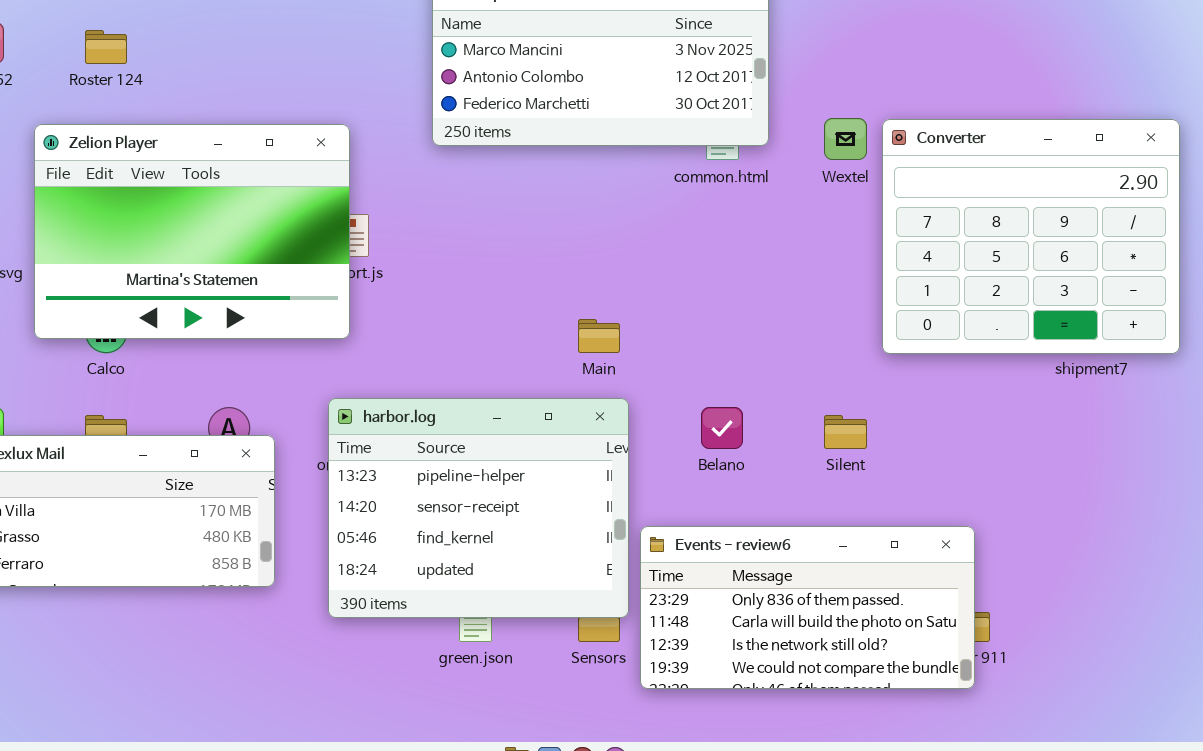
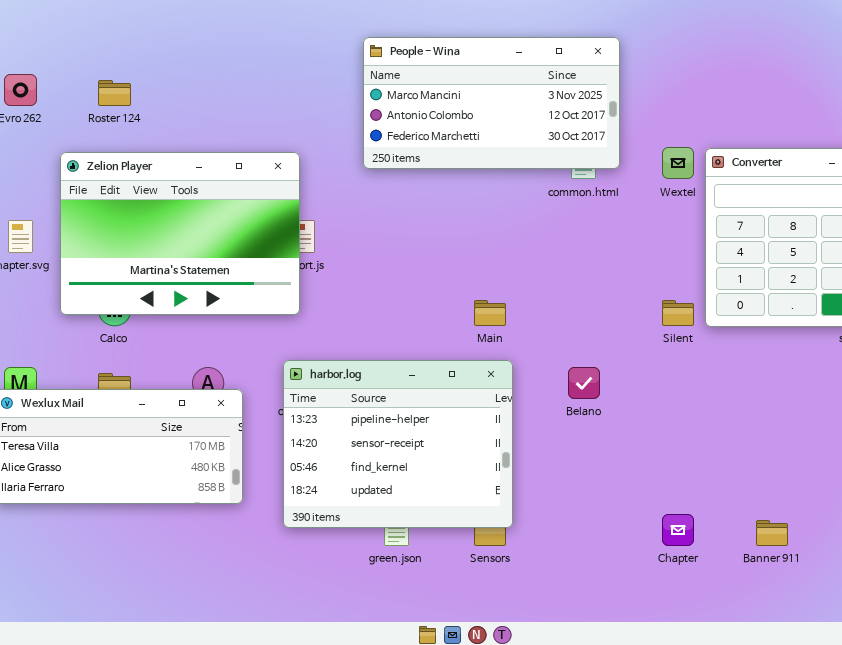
Silent: [824,415,867,449] -> [662,300,694,326], moved
Events - review6: [640,526,975,689] -> none, closed

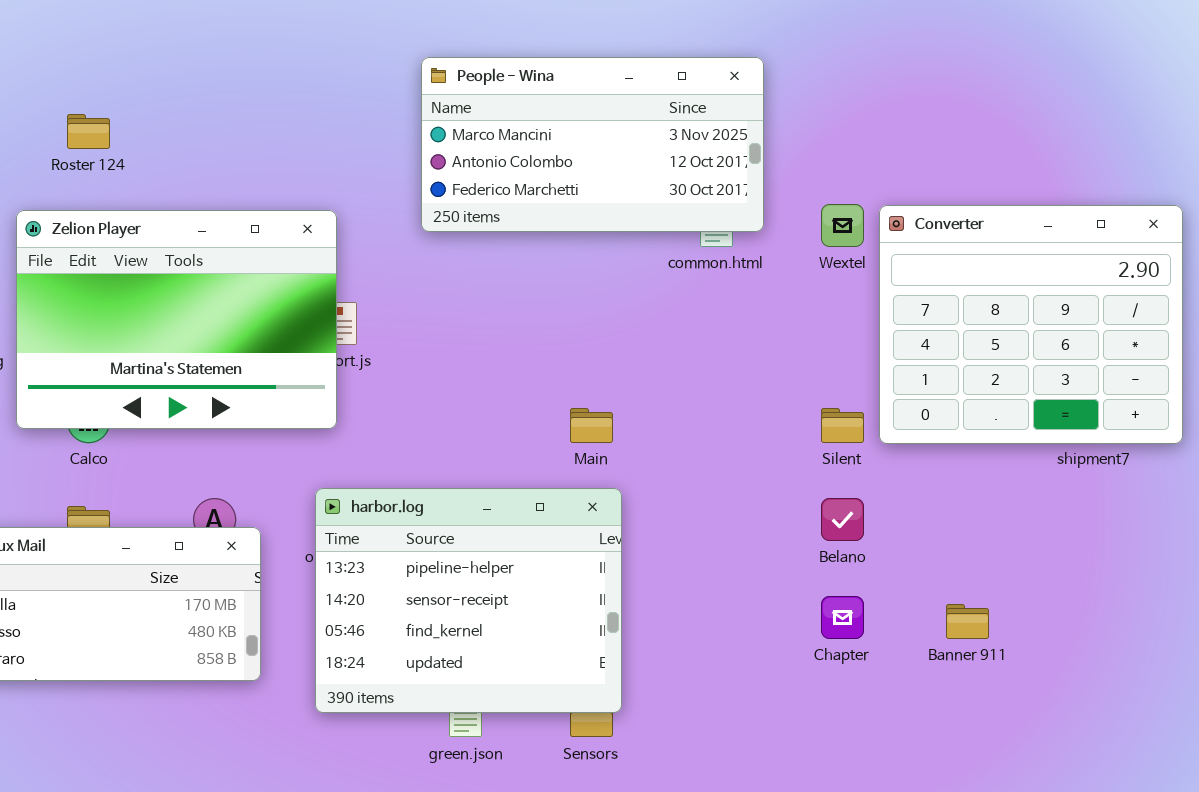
Belano: [568,367,600,399] -> [821,498,864,541], moved
Chapter: [662,514,694,546] -> [821,596,864,639], moved
Banner 911: [756,520,788,546] -> [946,604,989,639], moved

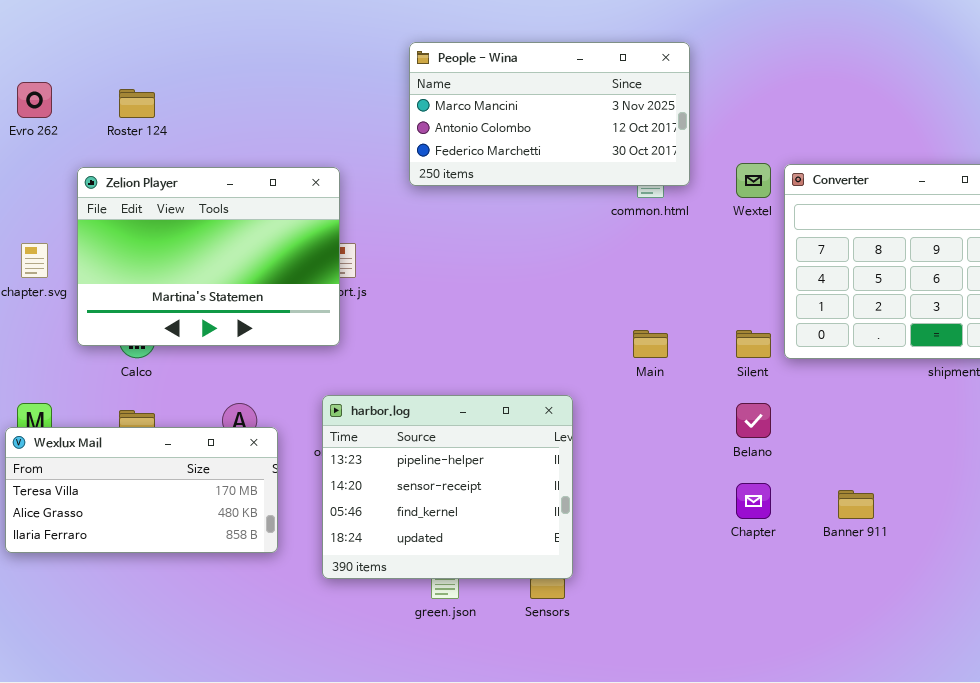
Main: [570,408,613,443] -> [633,330,668,358], moved

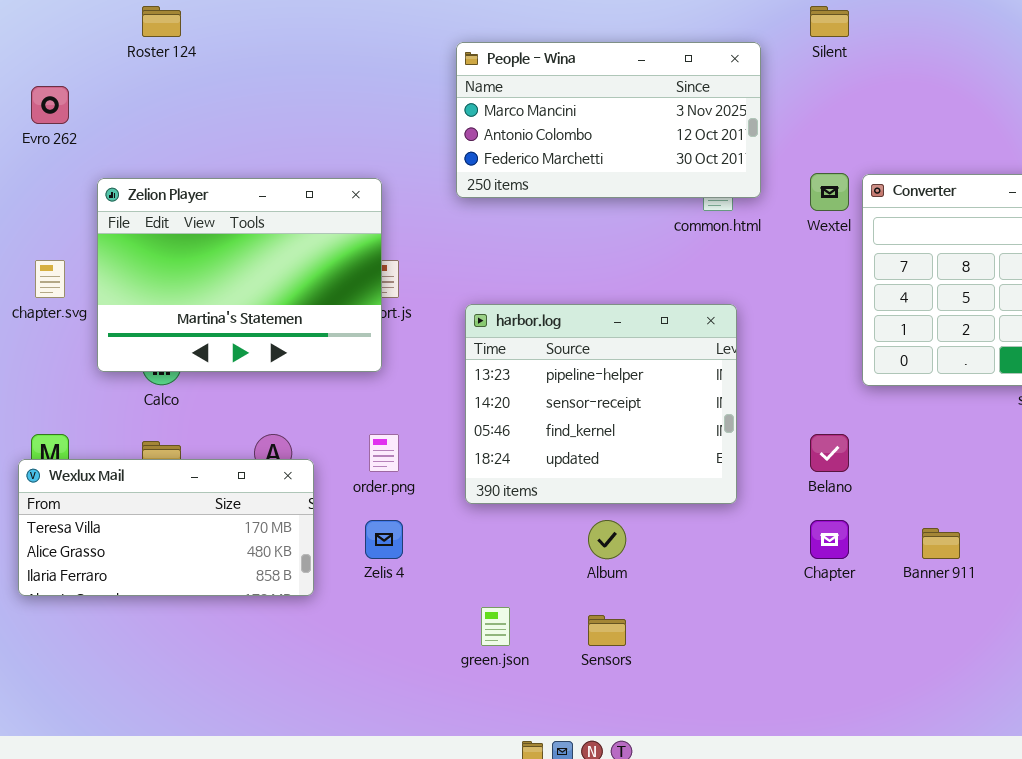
Roster 124: [119,89,155,118] -> [142,6,181,37], moved
Silent: [736,330,771,358] -> [810,6,849,37], moved
harbor.log: [322,395,573,579] -> [465,304,737,504], moved

